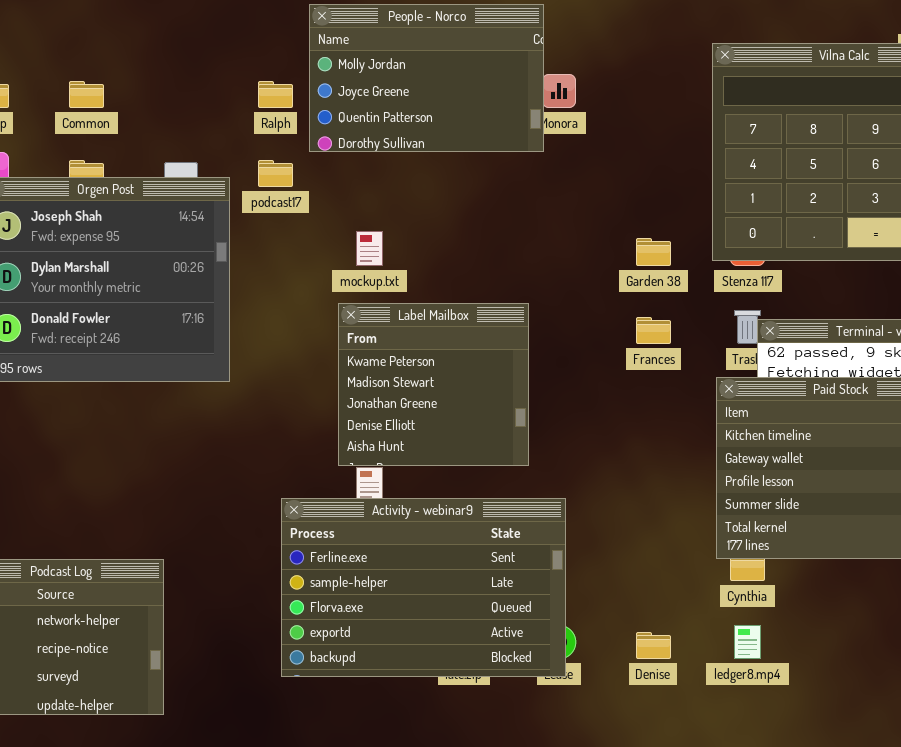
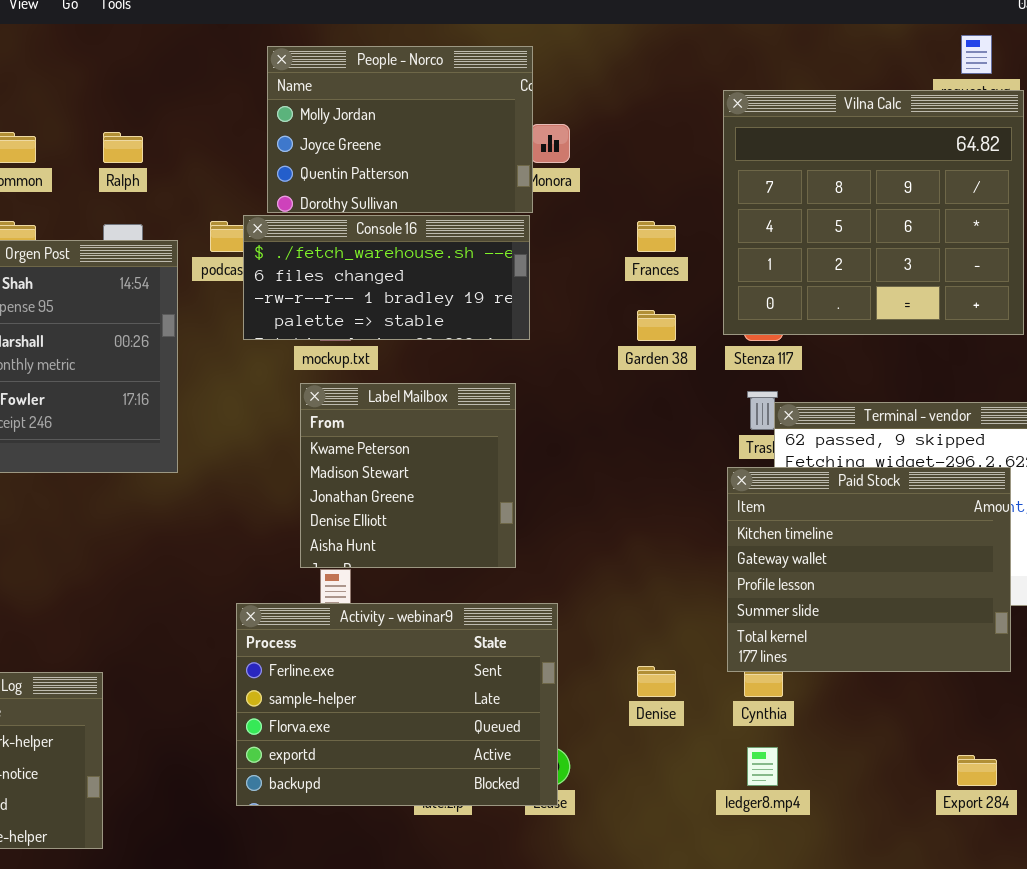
Ralph: [258,81,293,108] -> [103,132,143,163], moved
Console 16: none -> [243,215,530,340], opened
Frances: [636,317,671,344] -> [637,221,676,252], moved
Denise: [636,632,671,659] -> [637,666,676,697], moved

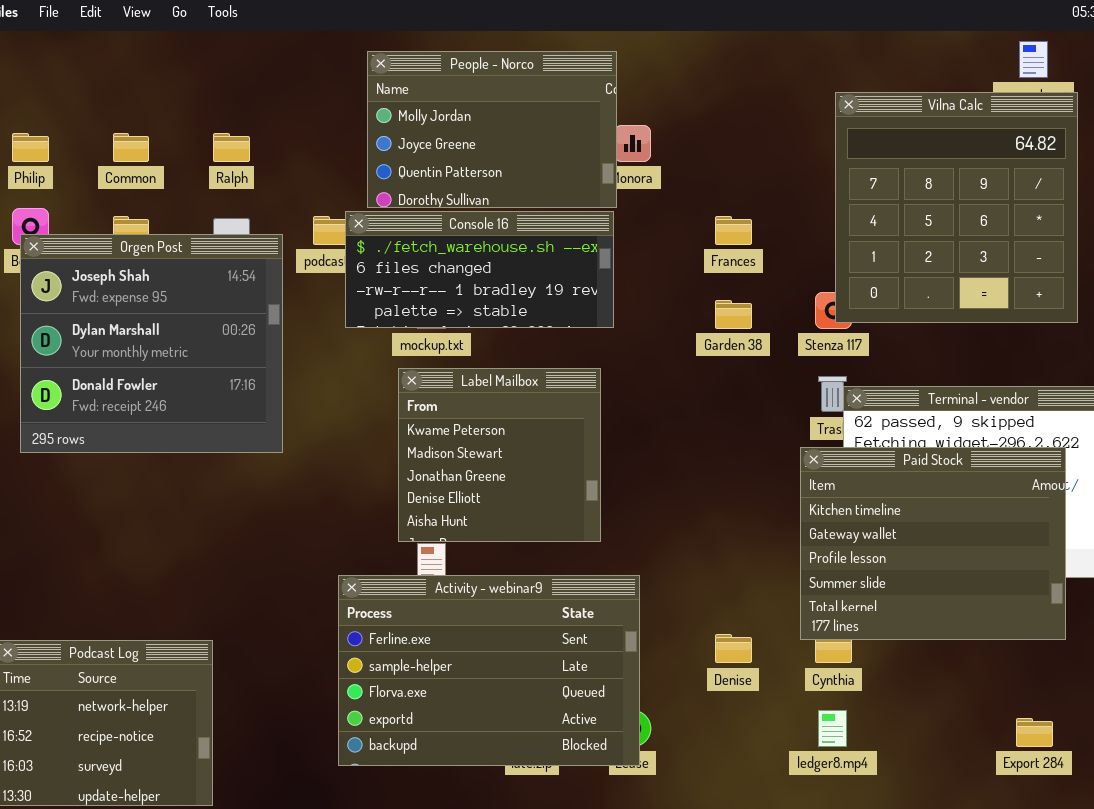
Vilna Calc: [723,90,1024,335] -> [835,92,1078,323], resized

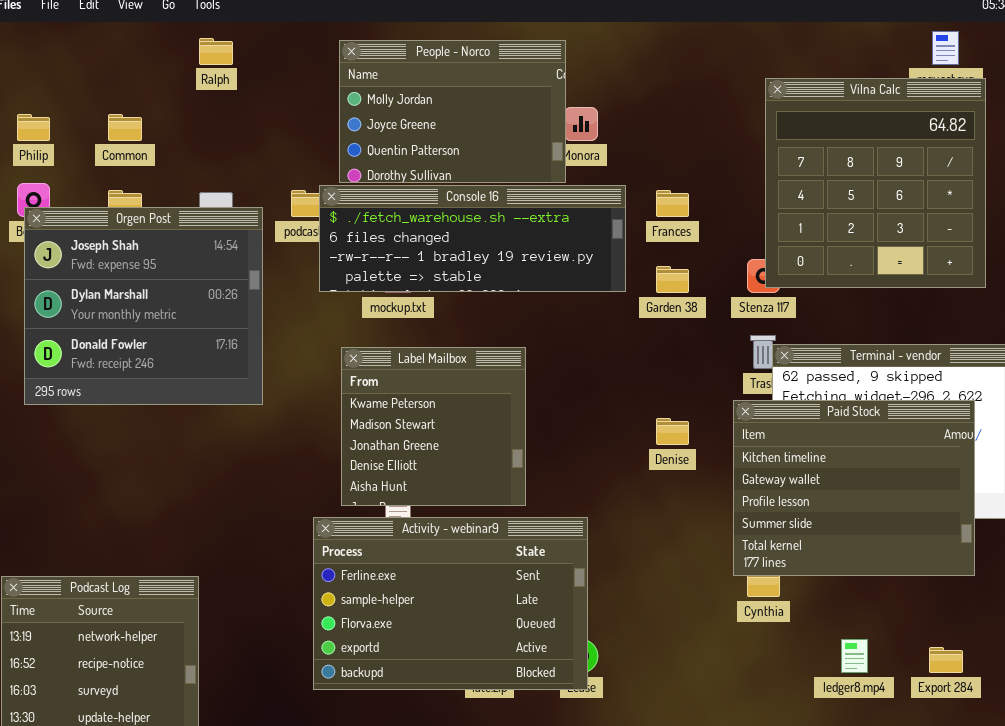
Ralph: [213,133,250,162] -> [199,38,233,65], moved
Console 16: [345,211,614,328] -> [319,185,626,292], resized
Label Mailbox: [398,368,601,542] -> [341,347,526,506], moved
Denise: [715,634,752,663] -> [656,418,689,445], moved
ledger8.mp4: [818,710,847,747] -> [841,639,868,673], moved

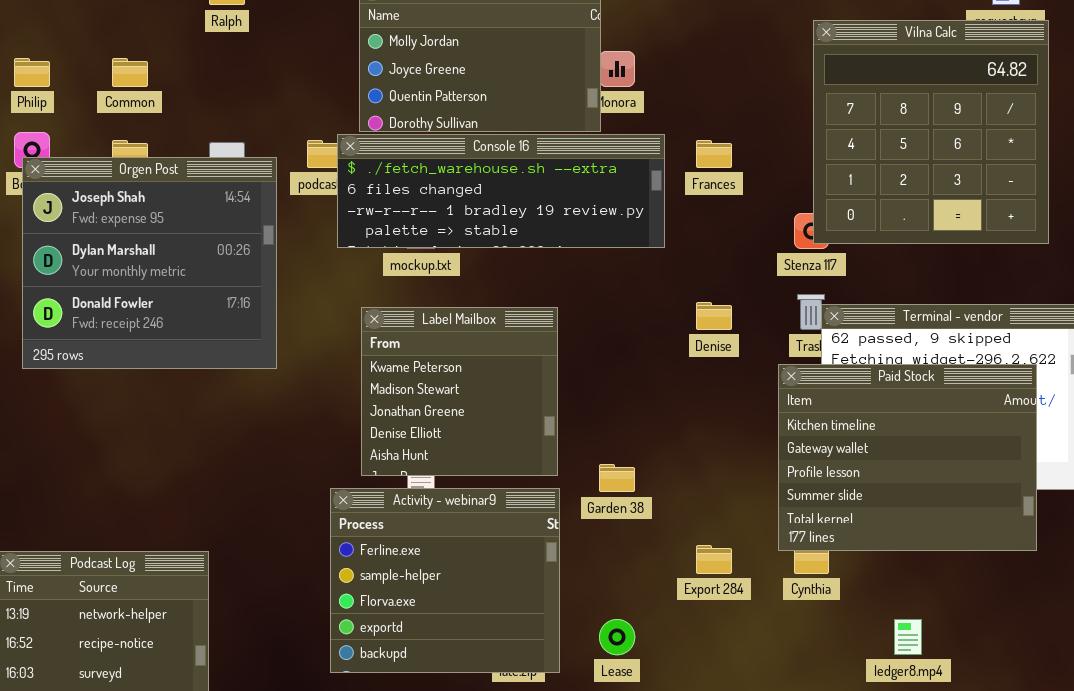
Garden 38: [656,266,689,293] -> [599,464,635,492], moved
Denise: [656,418,689,445] -> [696,302,732,330], moved
Activity - webinar9: [313,517,588,690] -> [330,488,560,673], resized
Export 284: [929,647,963,673] -> [696,545,732,574], moved

